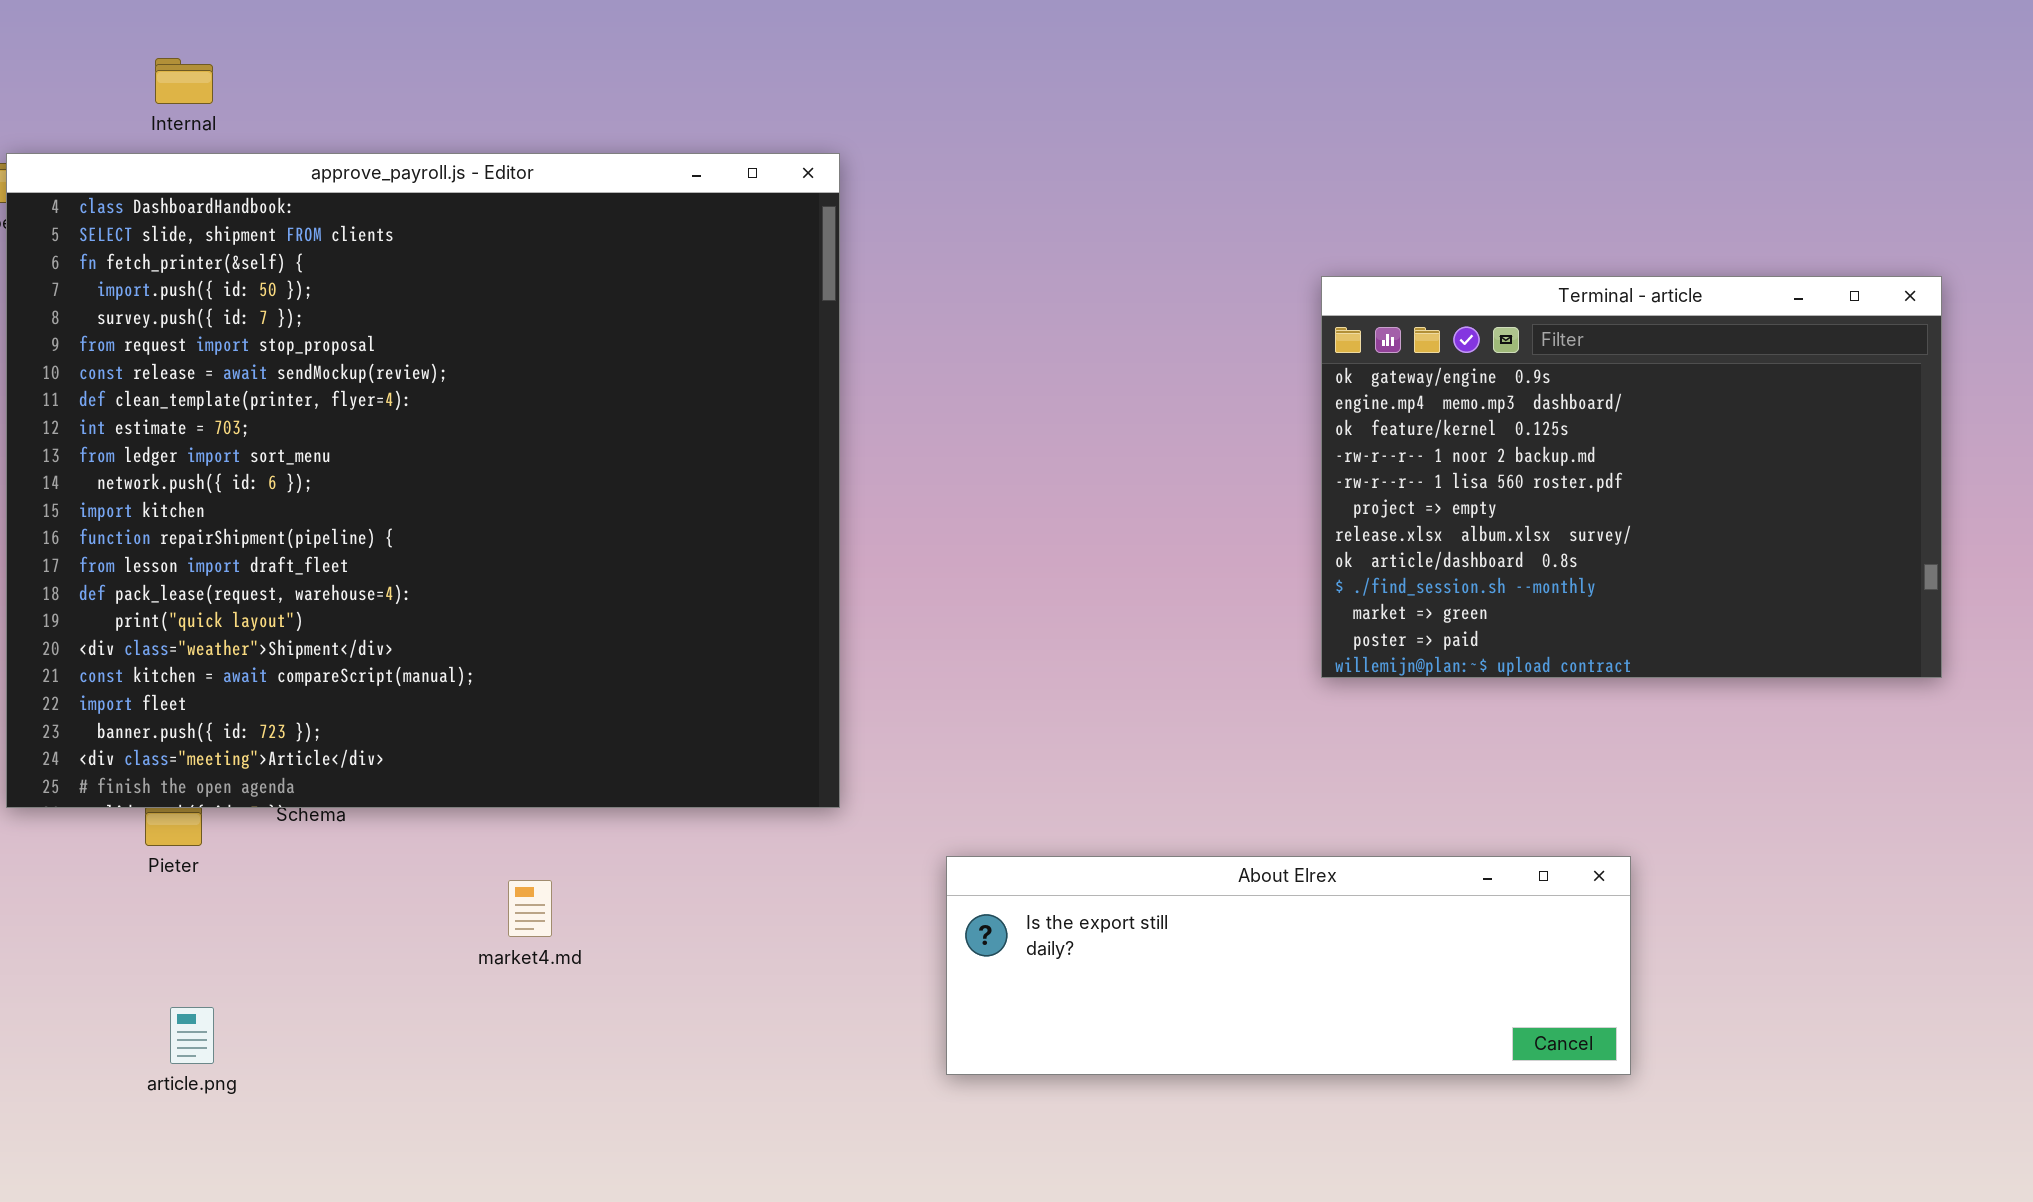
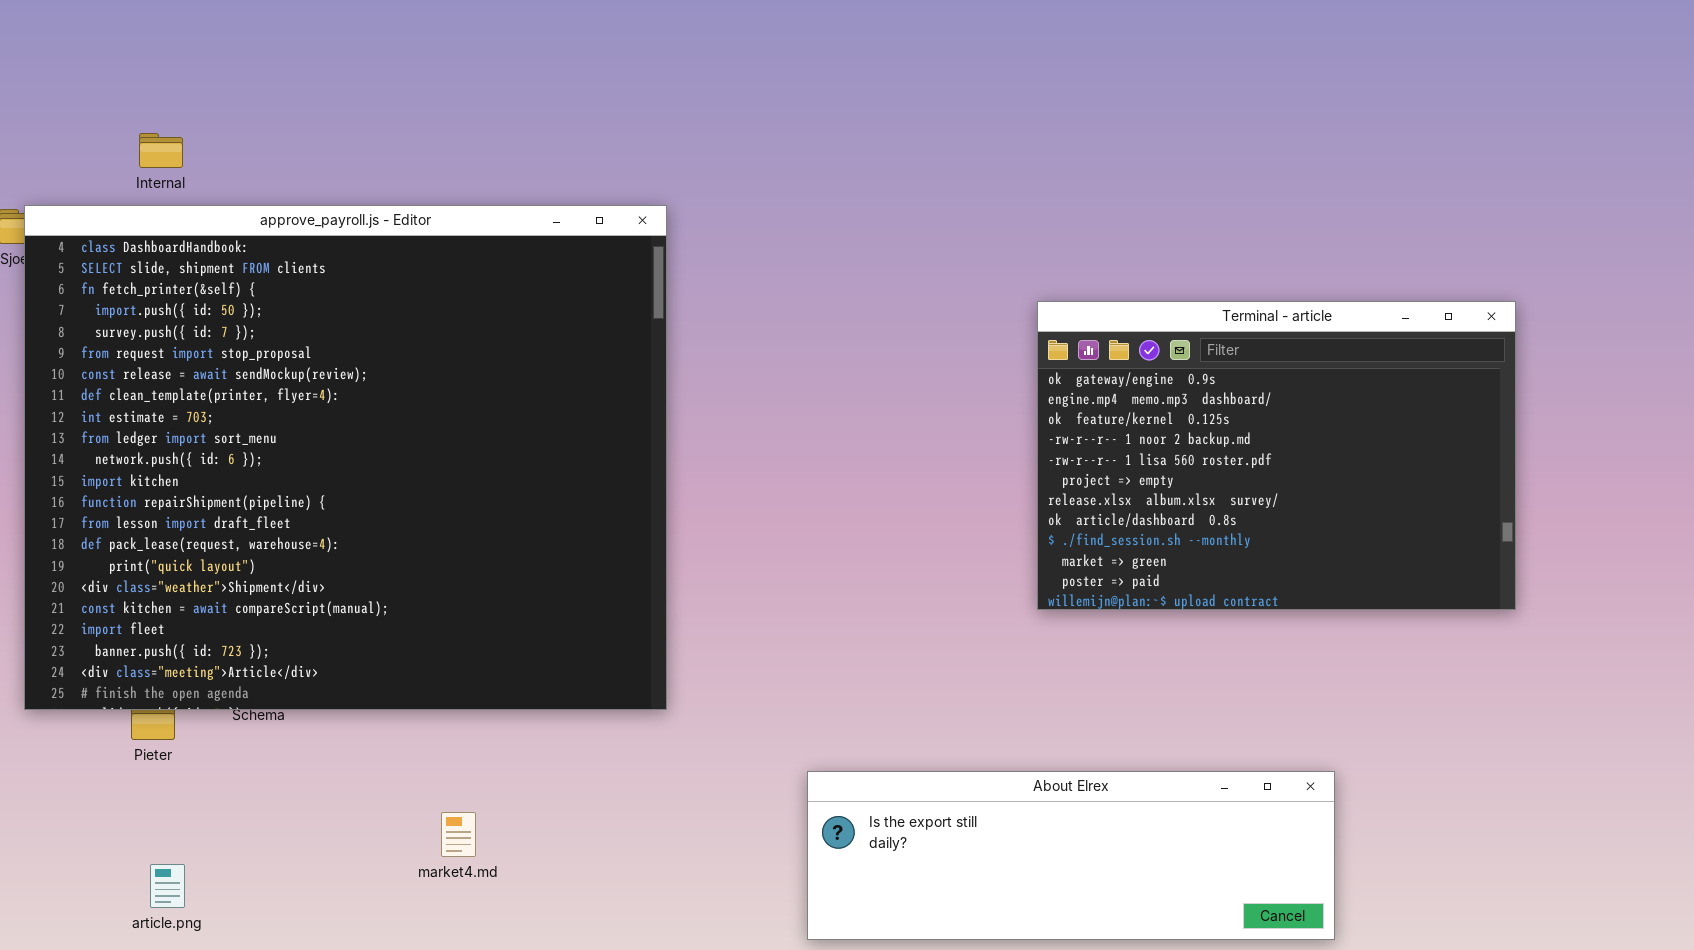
About Elrex: [946,856,1631,1075] -> [807,771,1335,940], moved
market4.md: [508,880,552,937] -> [441,812,476,857], moved

